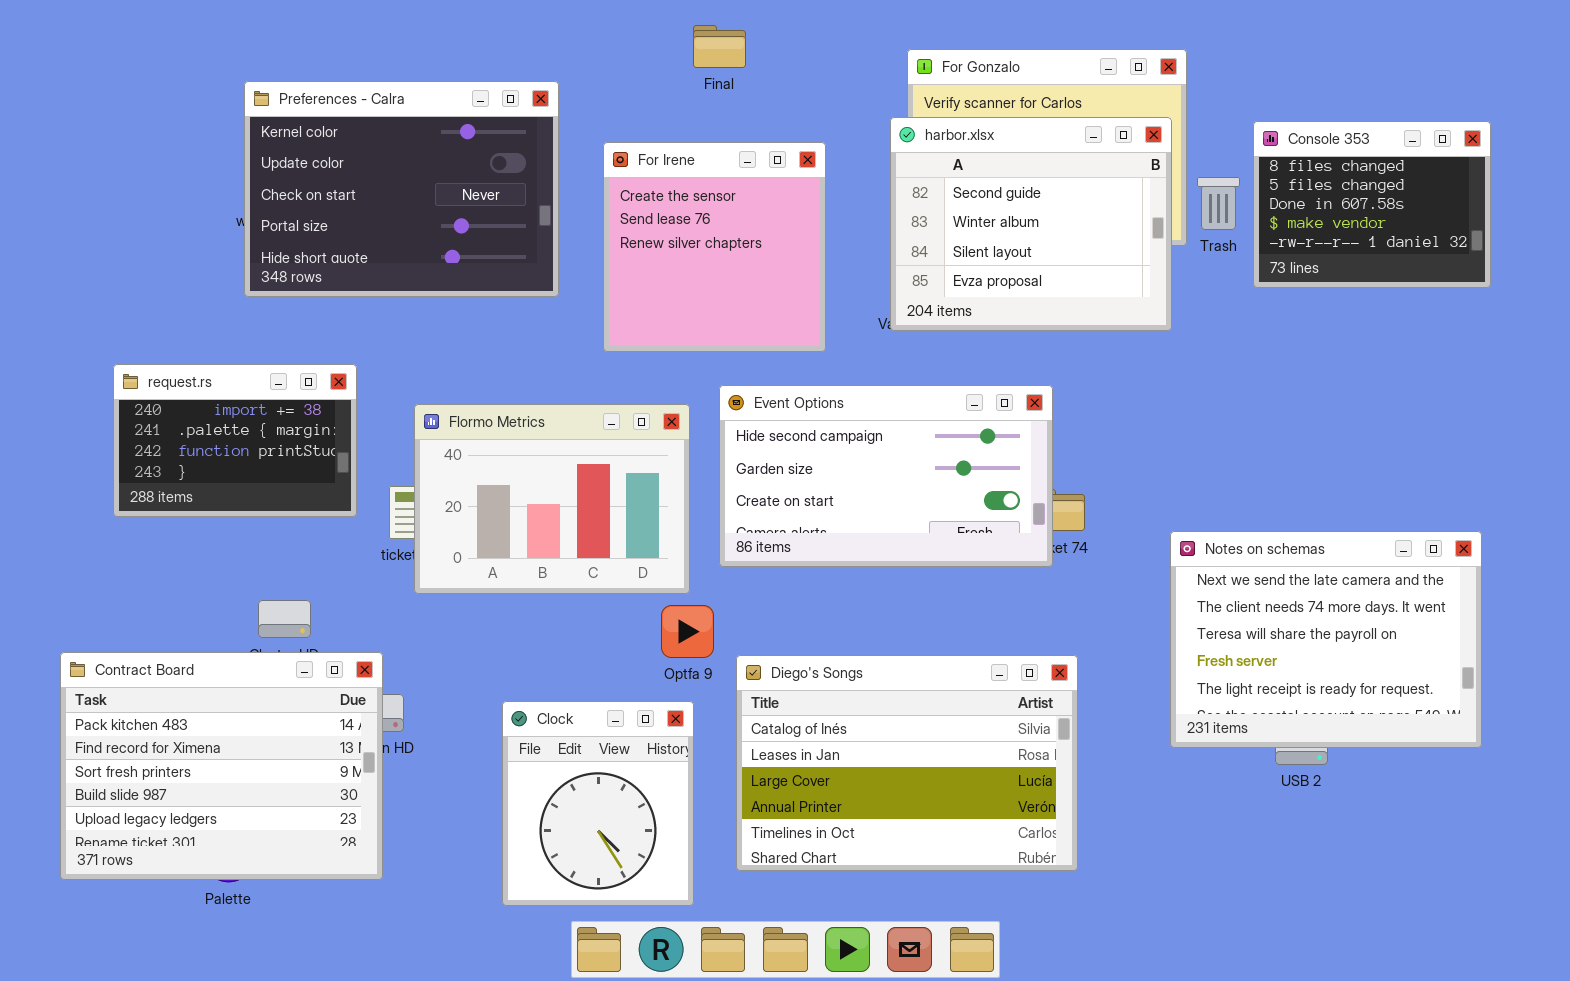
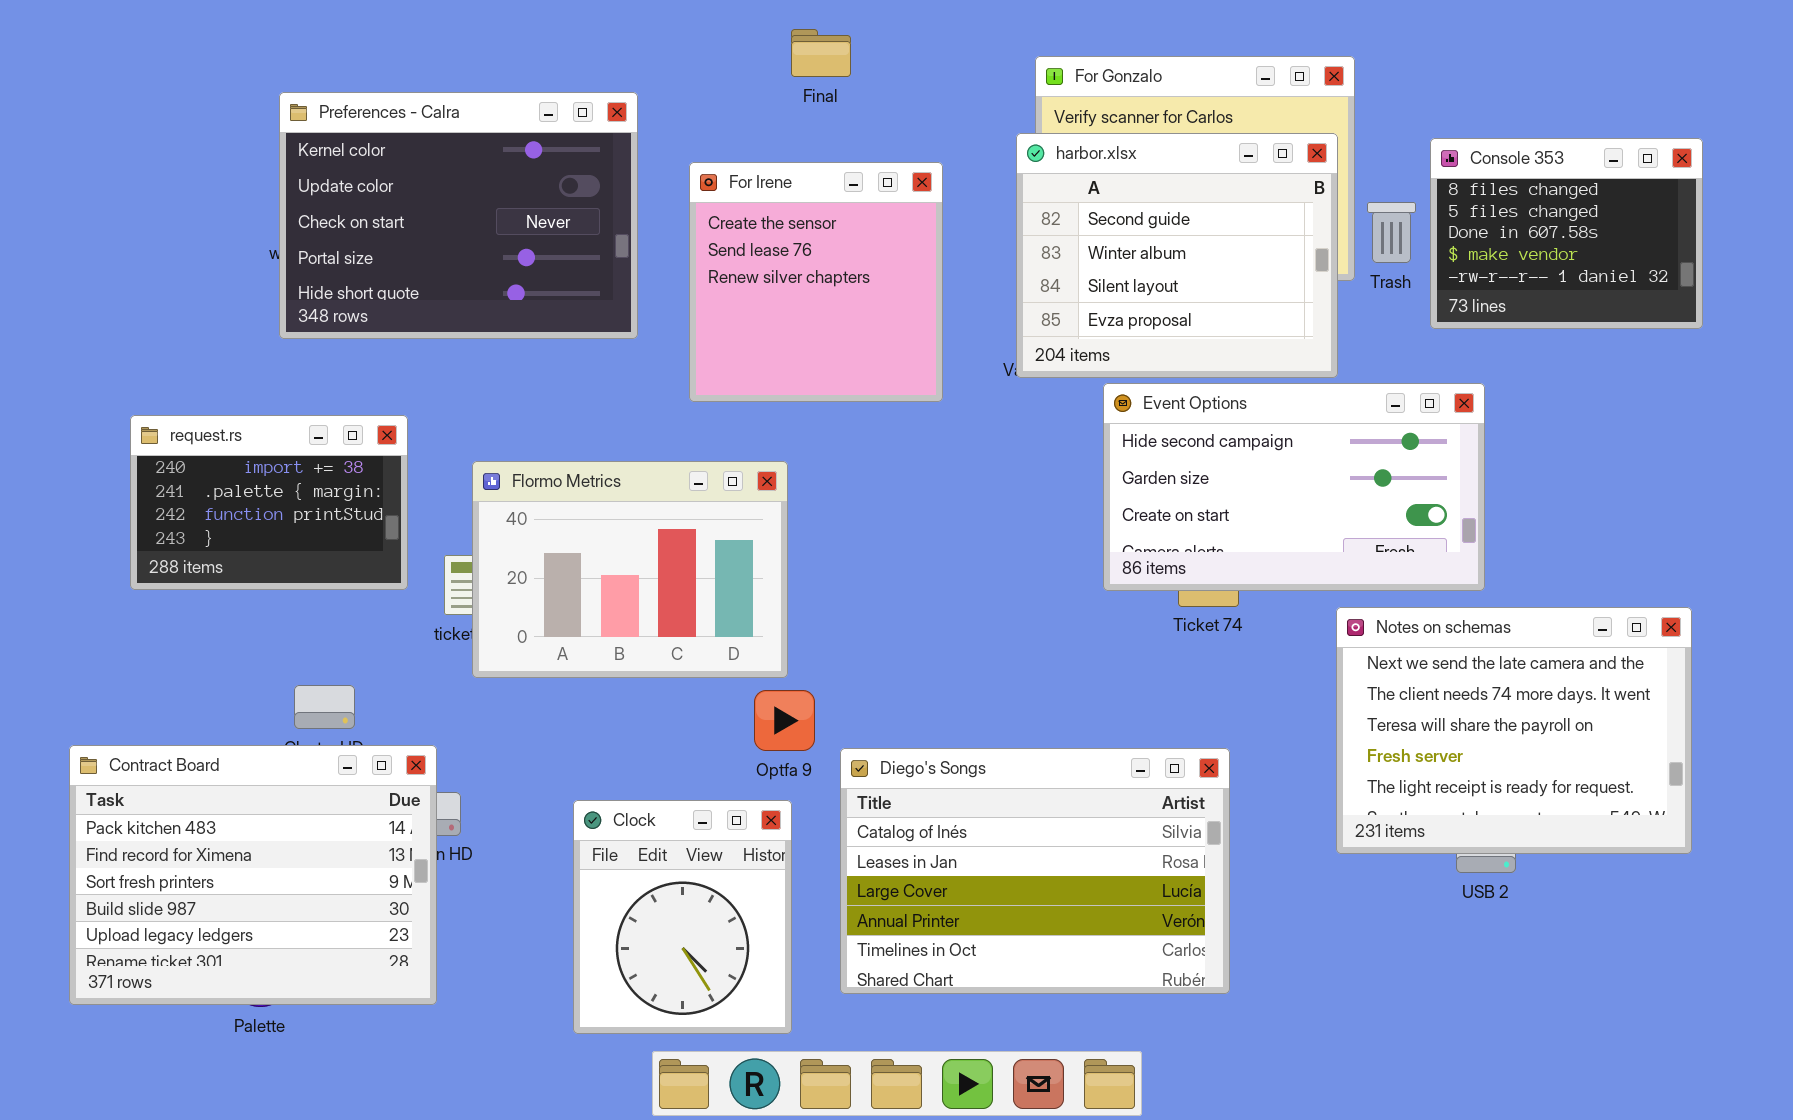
Event Options: [719,385,1053,567] -> [1103,383,1485,591], moved

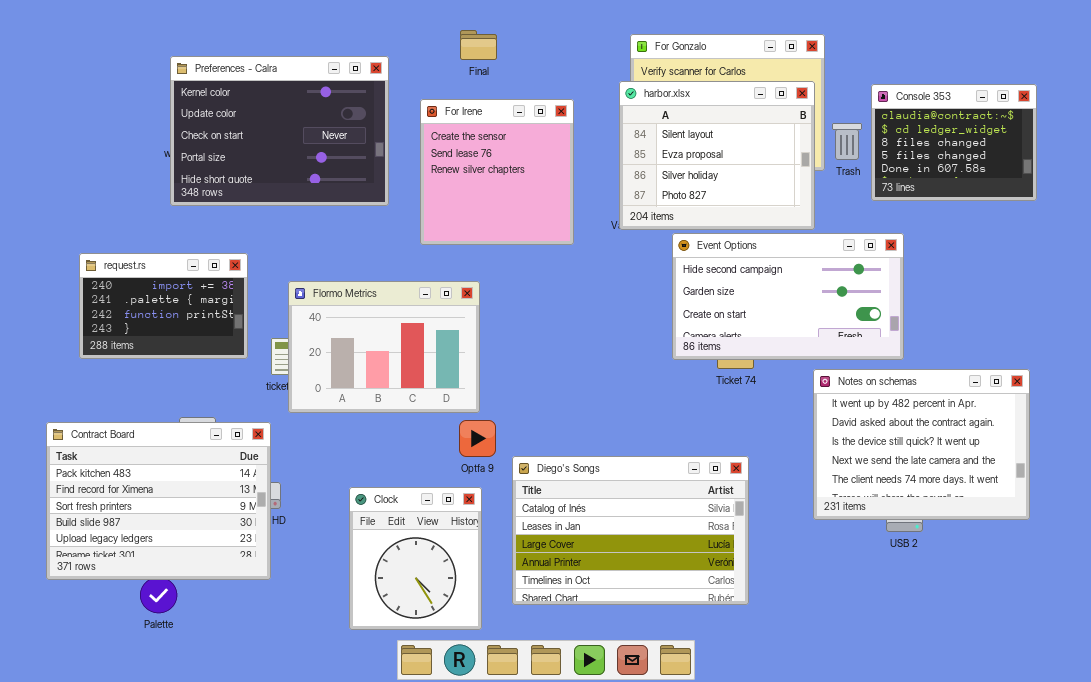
Final: [791,29,851,77] -> [460,30,497,60], moved
harbor.xlsx: [1016,133,1338,378] -> [619,81,815,230], scrolled down 2 rows
Console 353: [1430,138,1703,329] -> [871,84,1037,201], scrolled up 2 rows
Notes on schemas: [1336,607,1692,854] -> [813,369,1030,520], scrolled up 3 rows
Contract Board: [69,745,437,1005] -> [46,422,271,580], moved

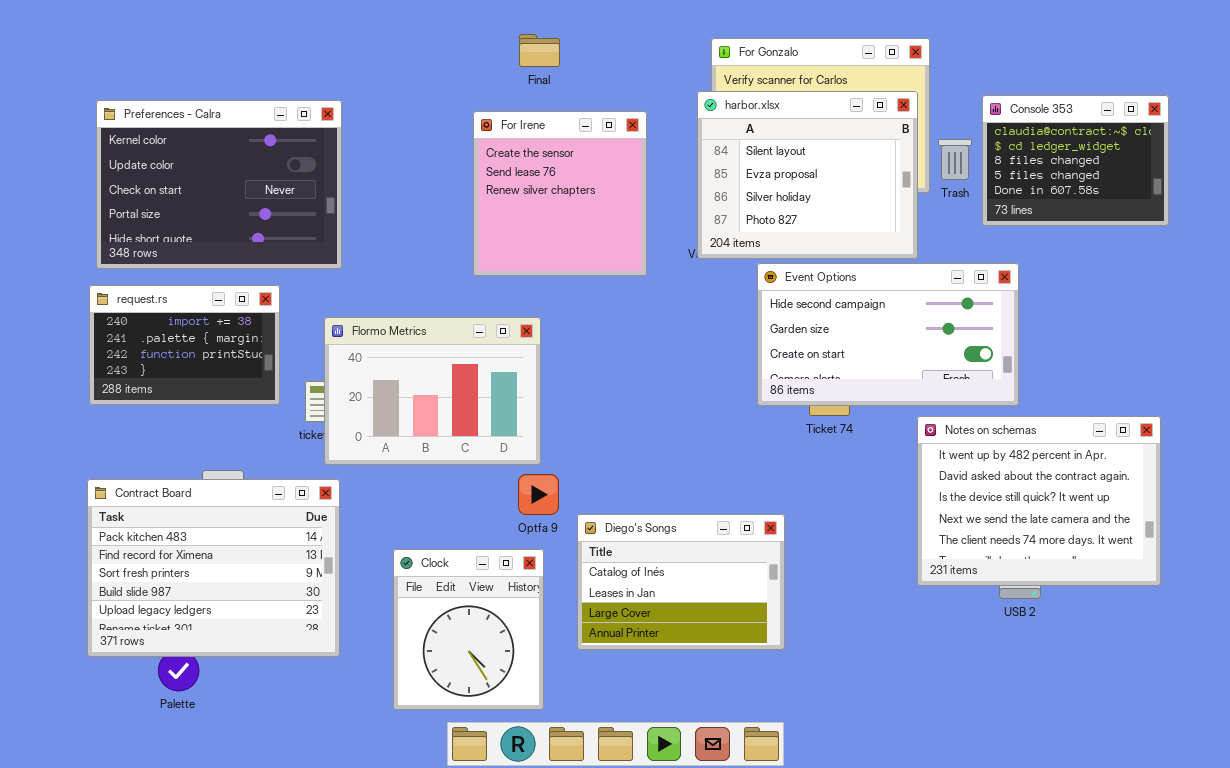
Preferences - Calra: [170,56,389,206] -> [96,100,342,269], moved
Contract Board: [46,422,271,580] -> [87,479,340,657], moved
Diego's Songs: [512,456,749,605] -> [577,514,785,650], resized

